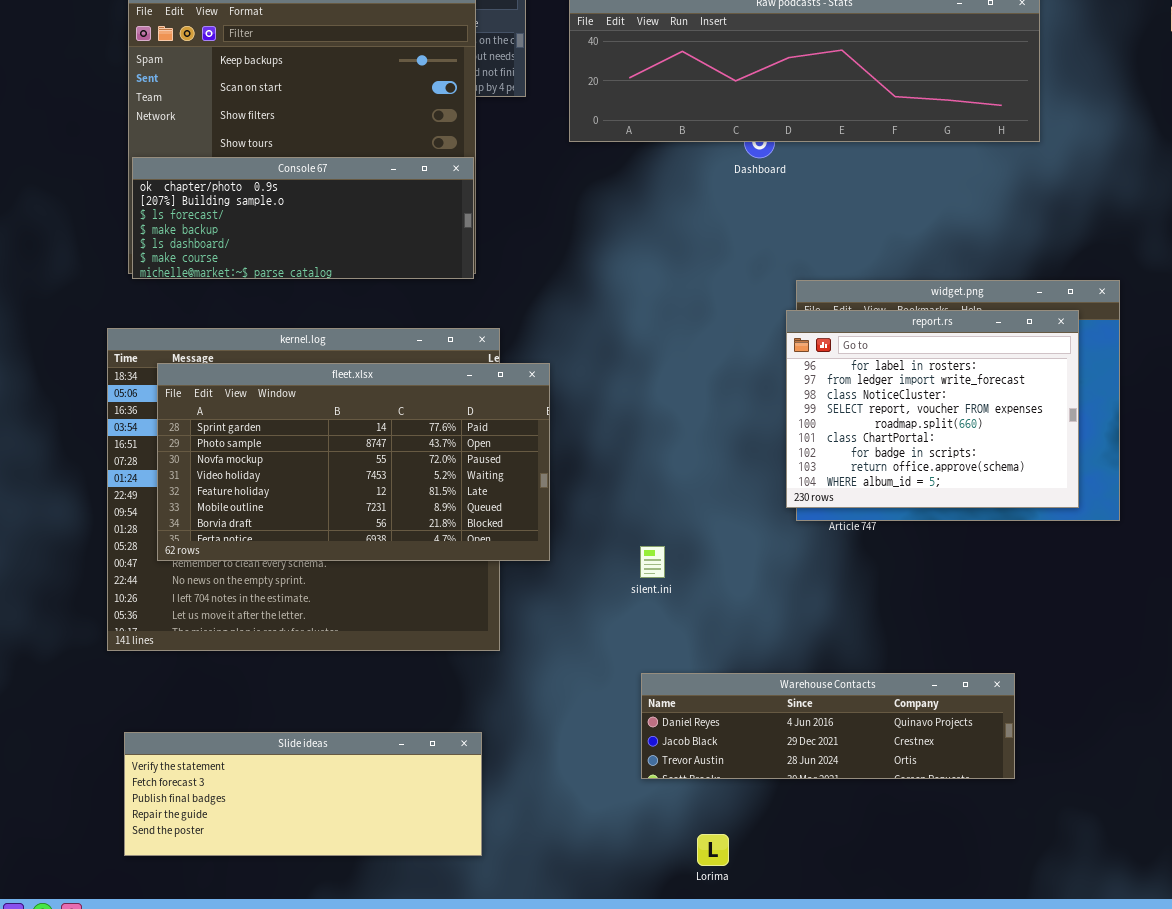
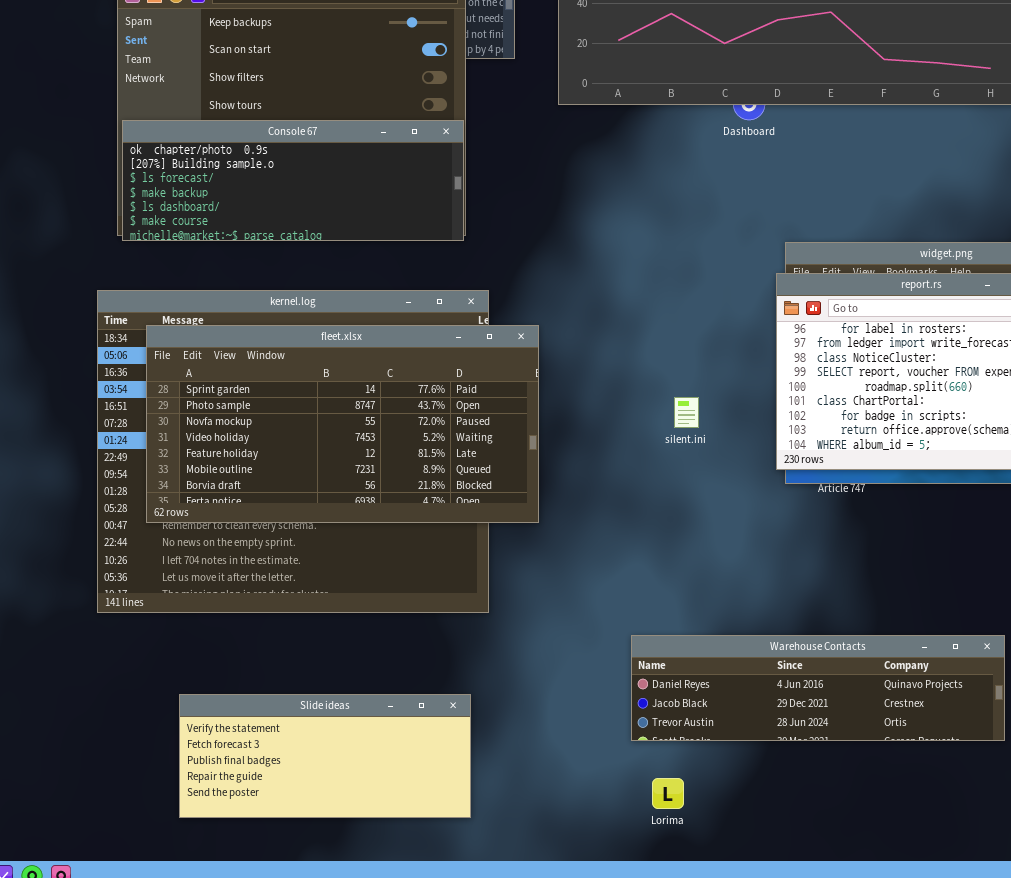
silent.ini: [640,546,665,578] -> [674,397,699,428], moved
Slide ideas: [124,732,482,856] -> [179,694,471,818], resized
Lorima: [697,834,729,866] -> [652,778,684,809], moved

